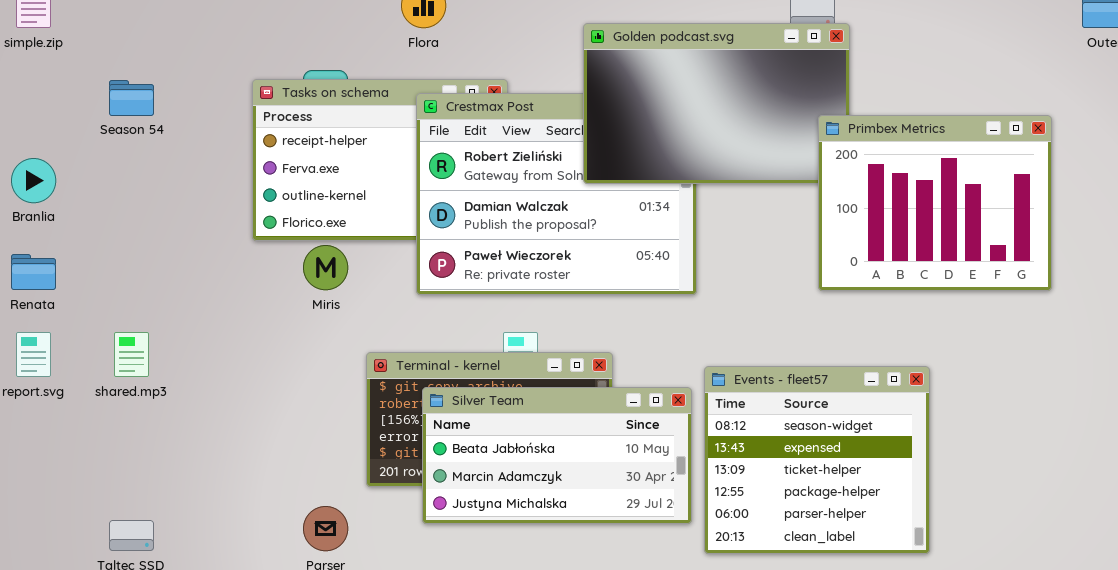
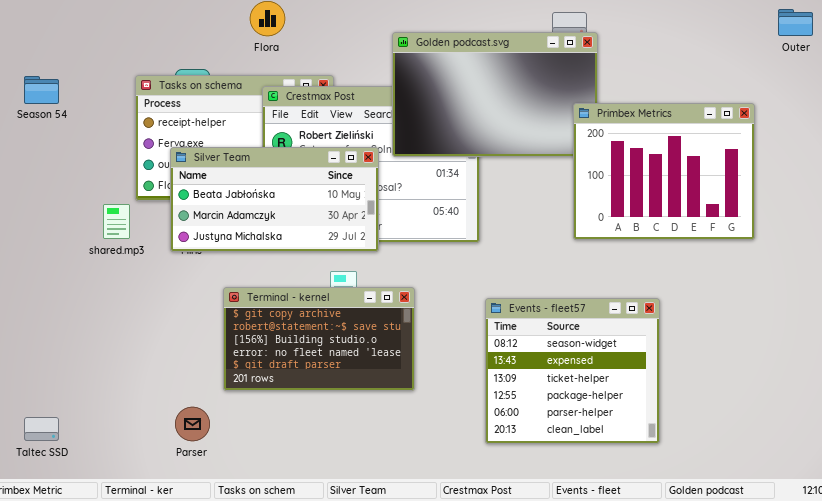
shared.mp3: [114,332,149,377] -> [103,204,130,239], moved
Silver Team: [422,387,692,524] -> [170,147,379,252], moved

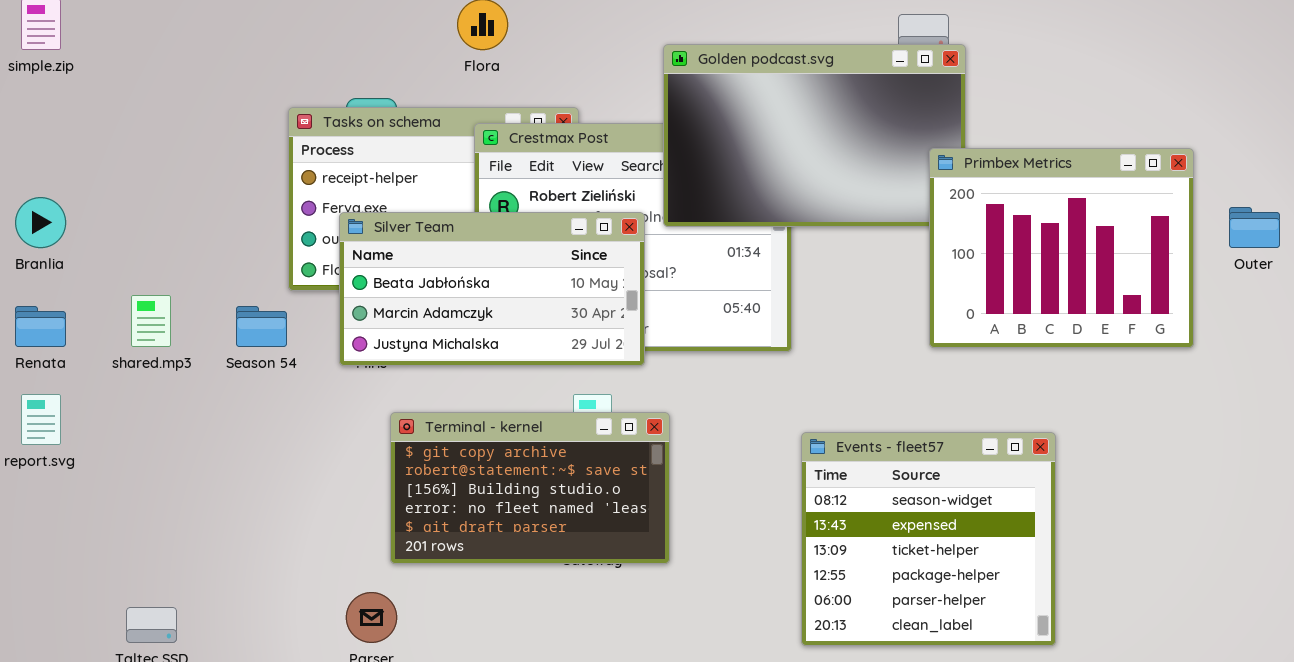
Outer: [778,9,813,36] -> [1229,207,1280,248], moved
Season 54: [24,76,59,104] -> [236,306,287,347], moved
shared.mp3: [103,204,130,239] -> [131,295,171,347], moved
Terminal - kernel: [223,287,415,391] -> [390,412,670,564], moved

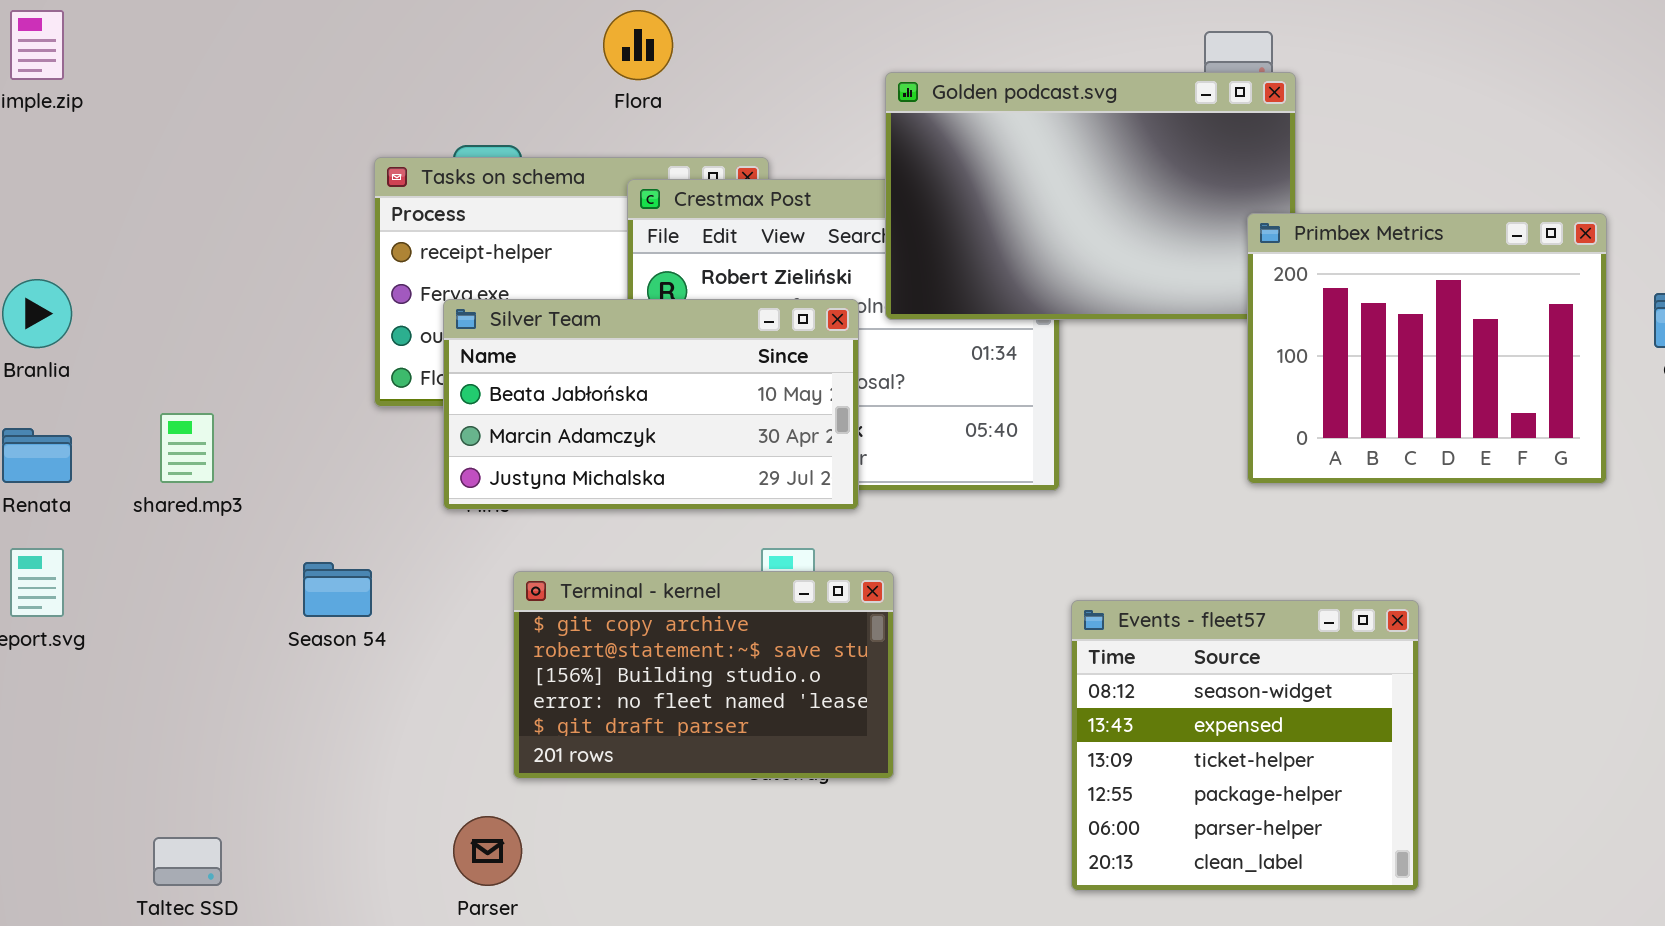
Season 54: [236,306,287,347] -> [303,562,372,617], moved

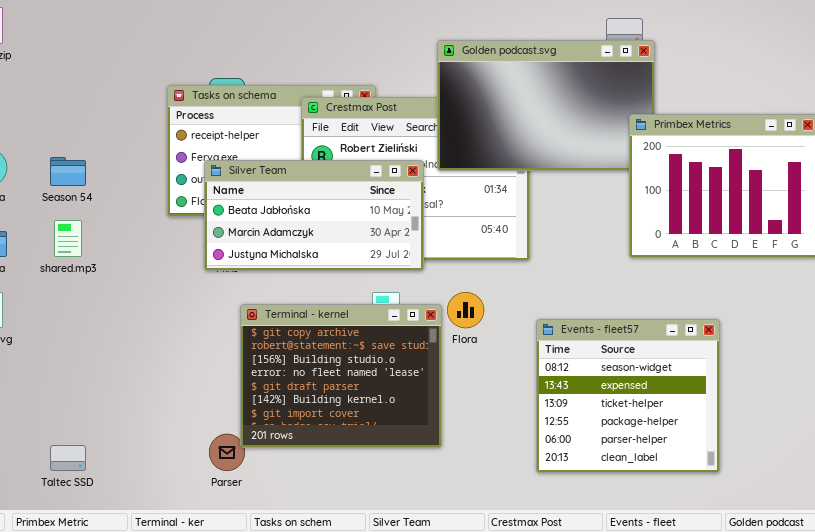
Flora: [603,10,673,80] -> [447,292,484,328], moved
Season 54: [303,562,372,617] -> [50,157,86,186], moved
Terminal - kernel: [513,571,894,779] -> [240,304,442,448], resized

